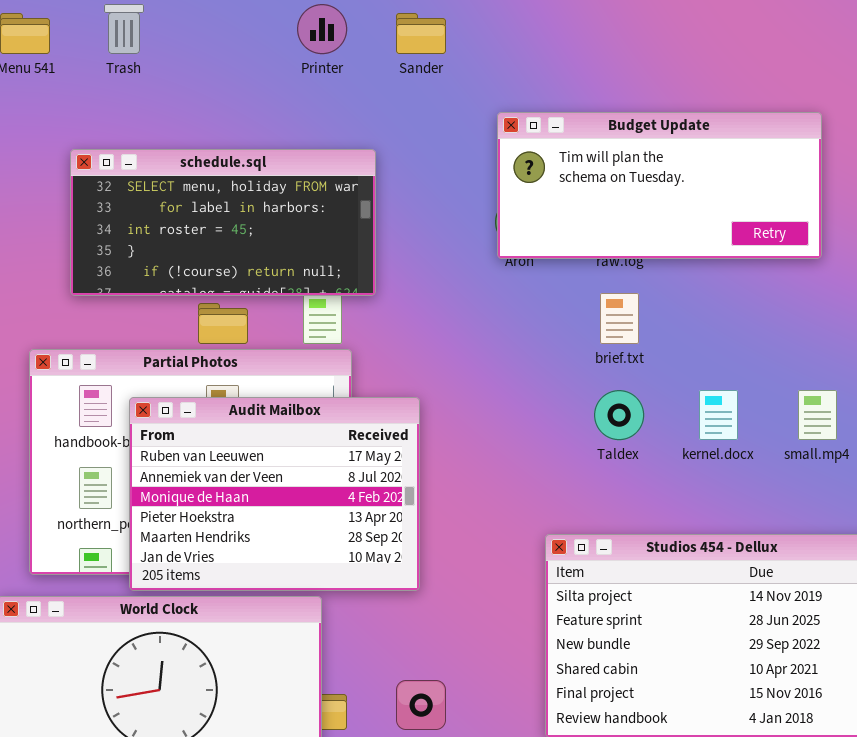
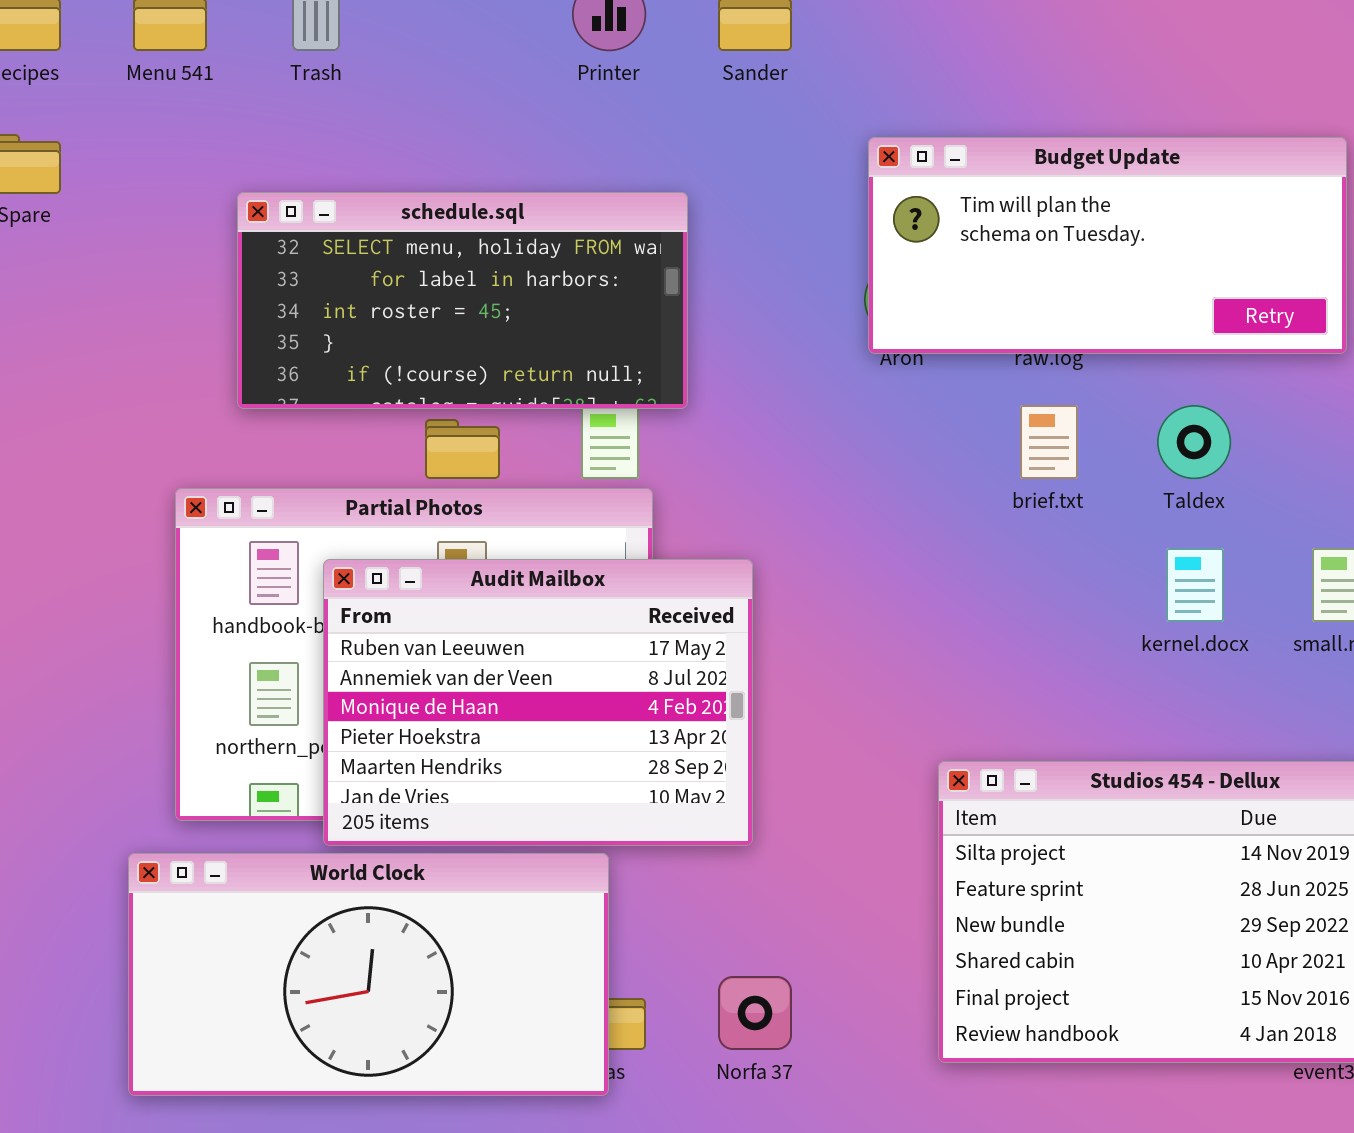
Taldex: [594,390,644,440] -> [1157,405,1231,479], moved

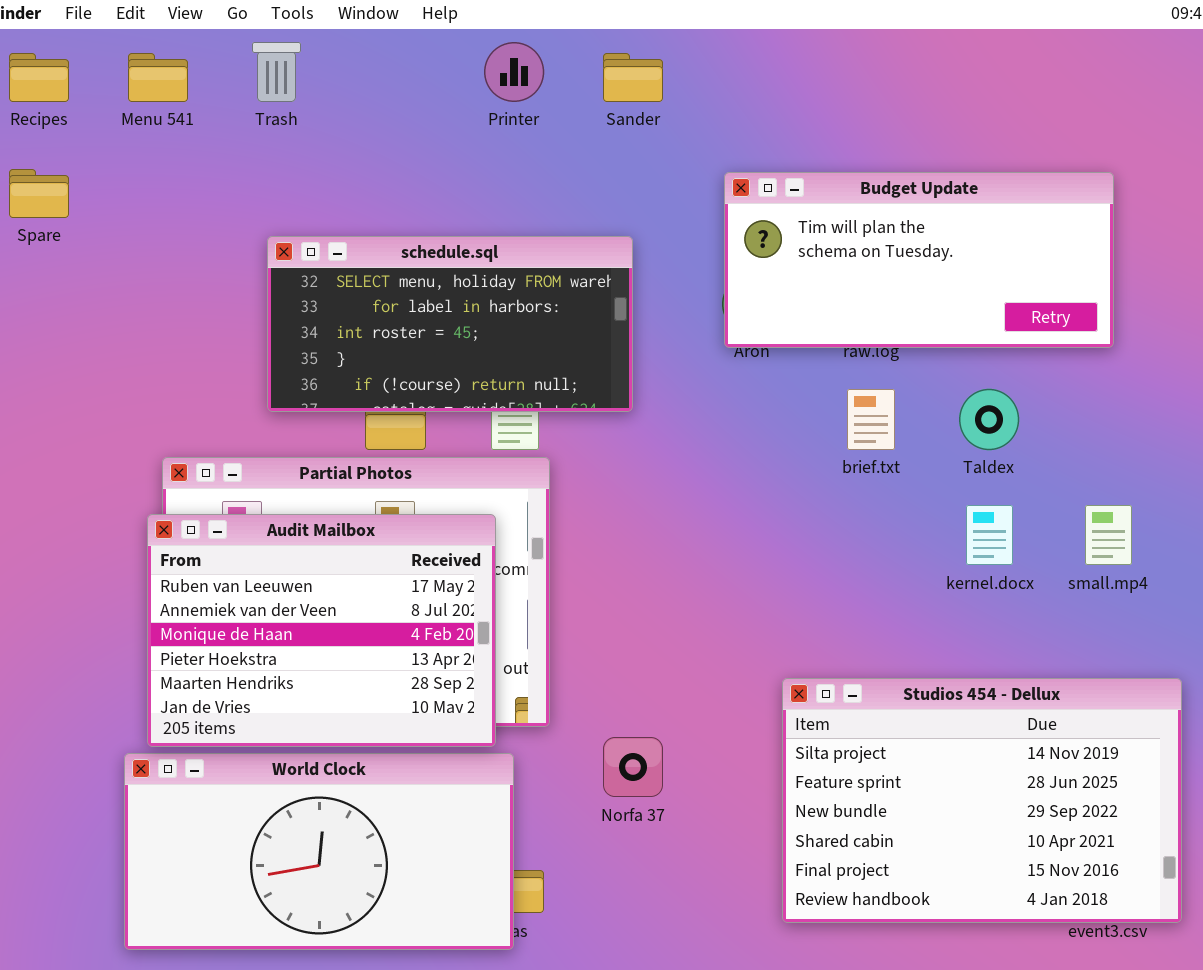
schedule.sql: [237,192,688,409] -> [267,236,633,412], moved
Audit Mailbox: [323,559,753,846] -> [147,514,496,747], moved
Norfa 37: [718,976,792,1050] -> [603,737,663,797], moved

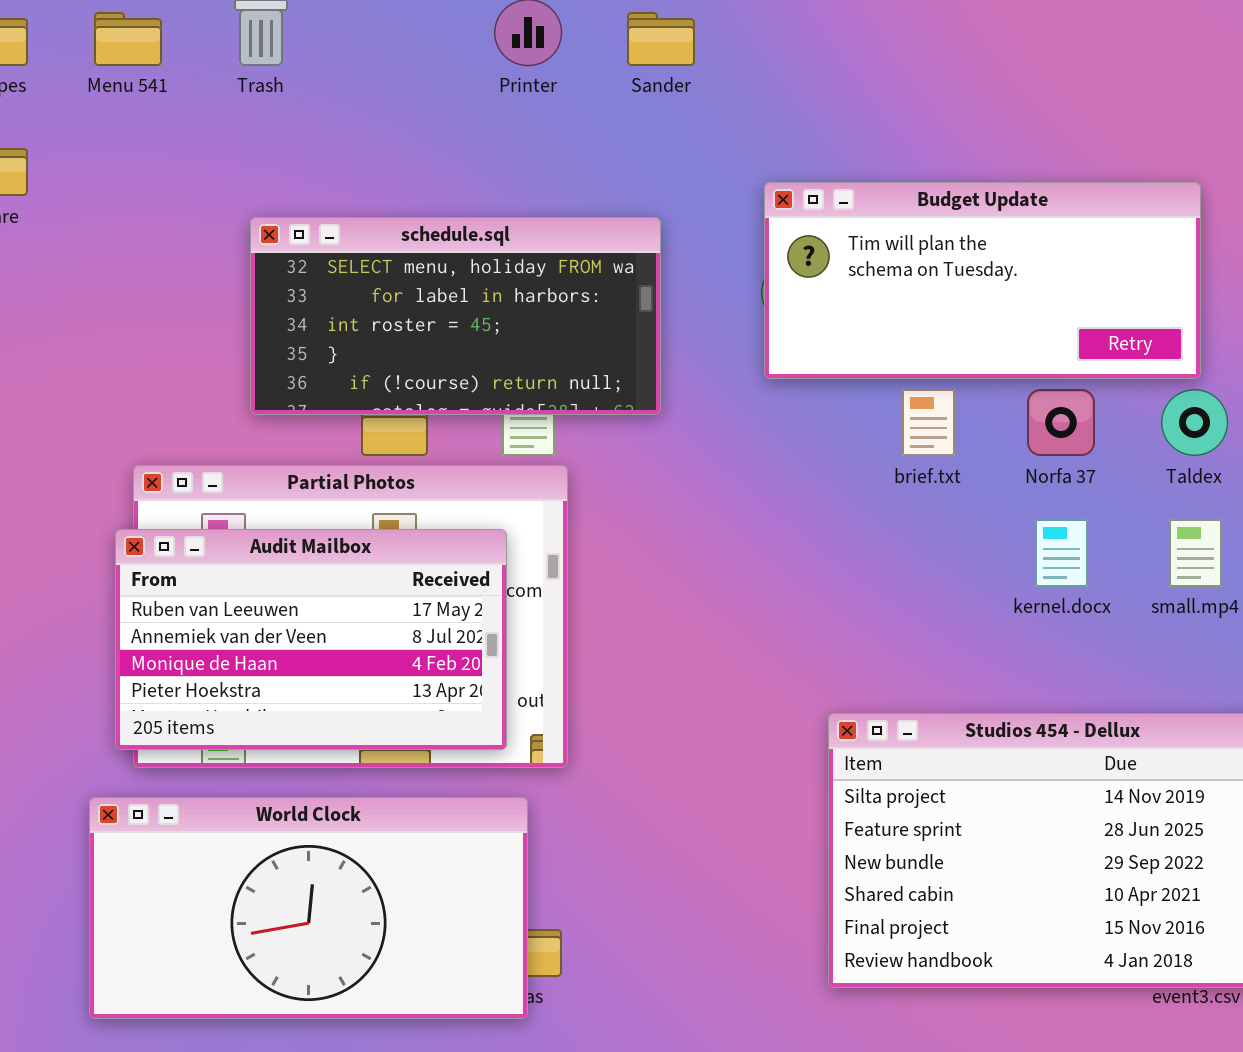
Budget Update: [724,172,1114,348] -> [764,182,1201,379], moved
Taldex: [959,389,1019,450] -> [1161,389,1228,456], moved
Audit Mailbox: [147,514,496,747] -> [115,529,507,750], resized
Norfa 37: [603,737,663,797] -> [1027,389,1095,456], moved

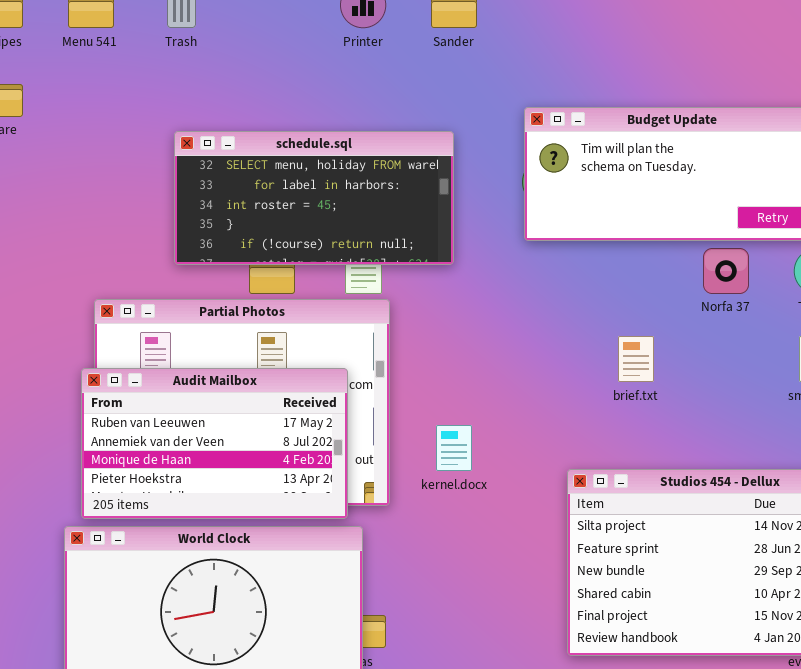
brief.txt: [902,389,955,456] -> [618,336,654,382], moved
kernel.docx: [1035,519,1088,587] -> [436,425,472,471], moved
Audit Mailbox: [115,529,507,750] -> [81,368,348,519], moved

